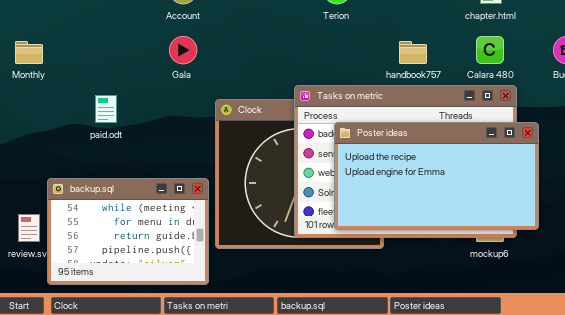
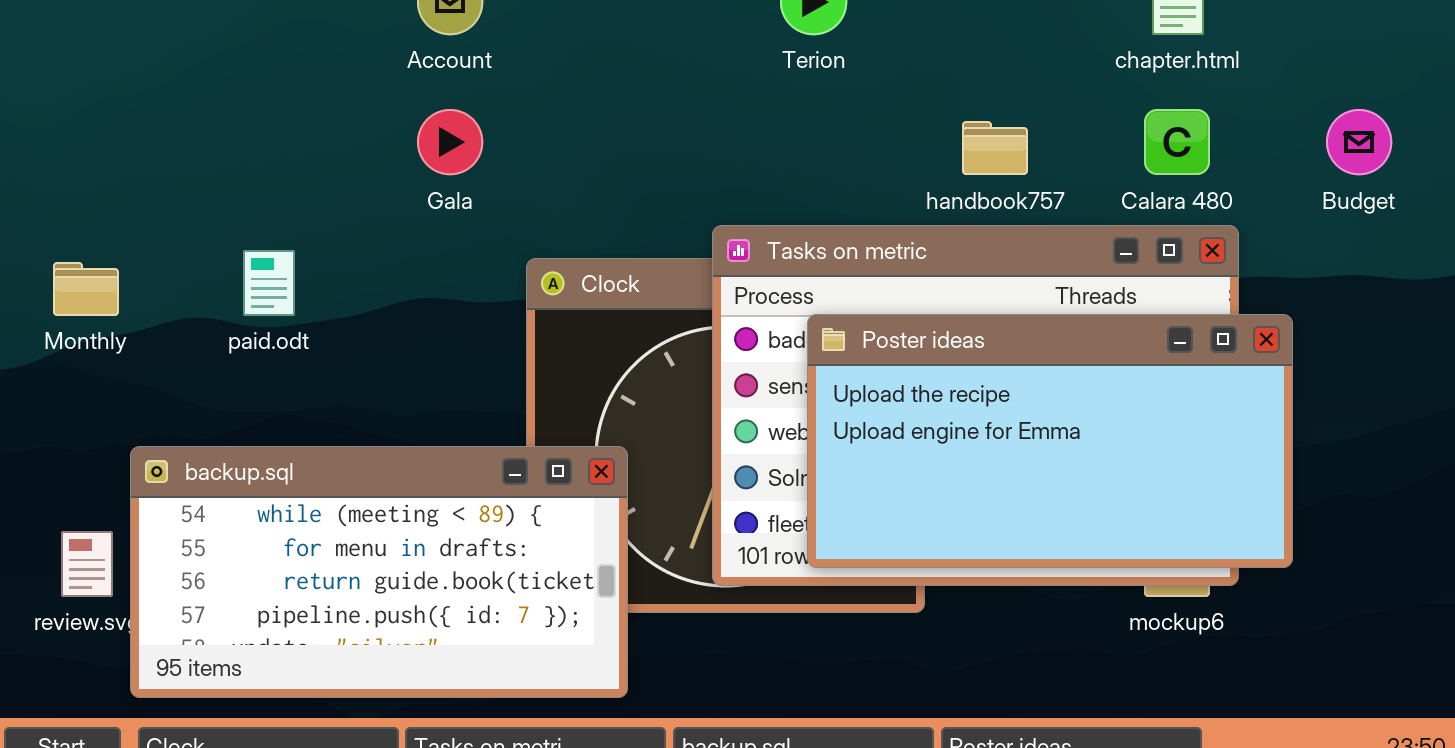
Monthly: [15,41,43,64] -> [53,262,119,316], moved
backup.sql: [47,178,209,285] -> [130,446,628,698], resized

